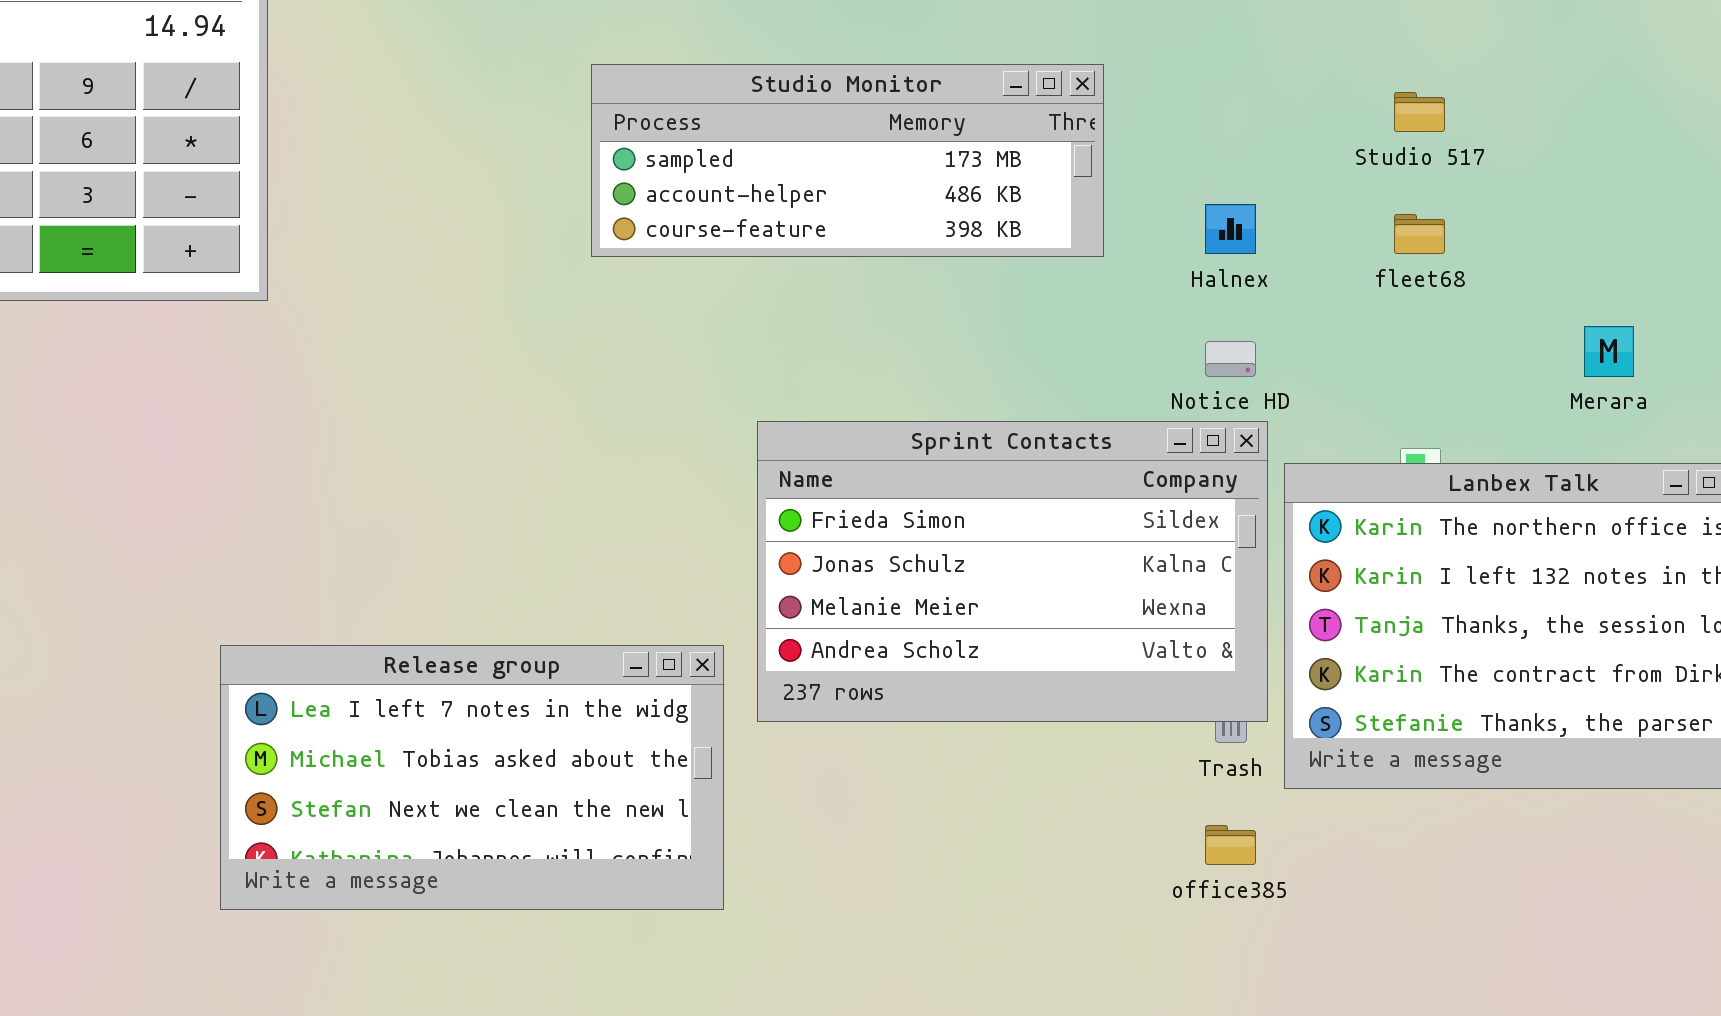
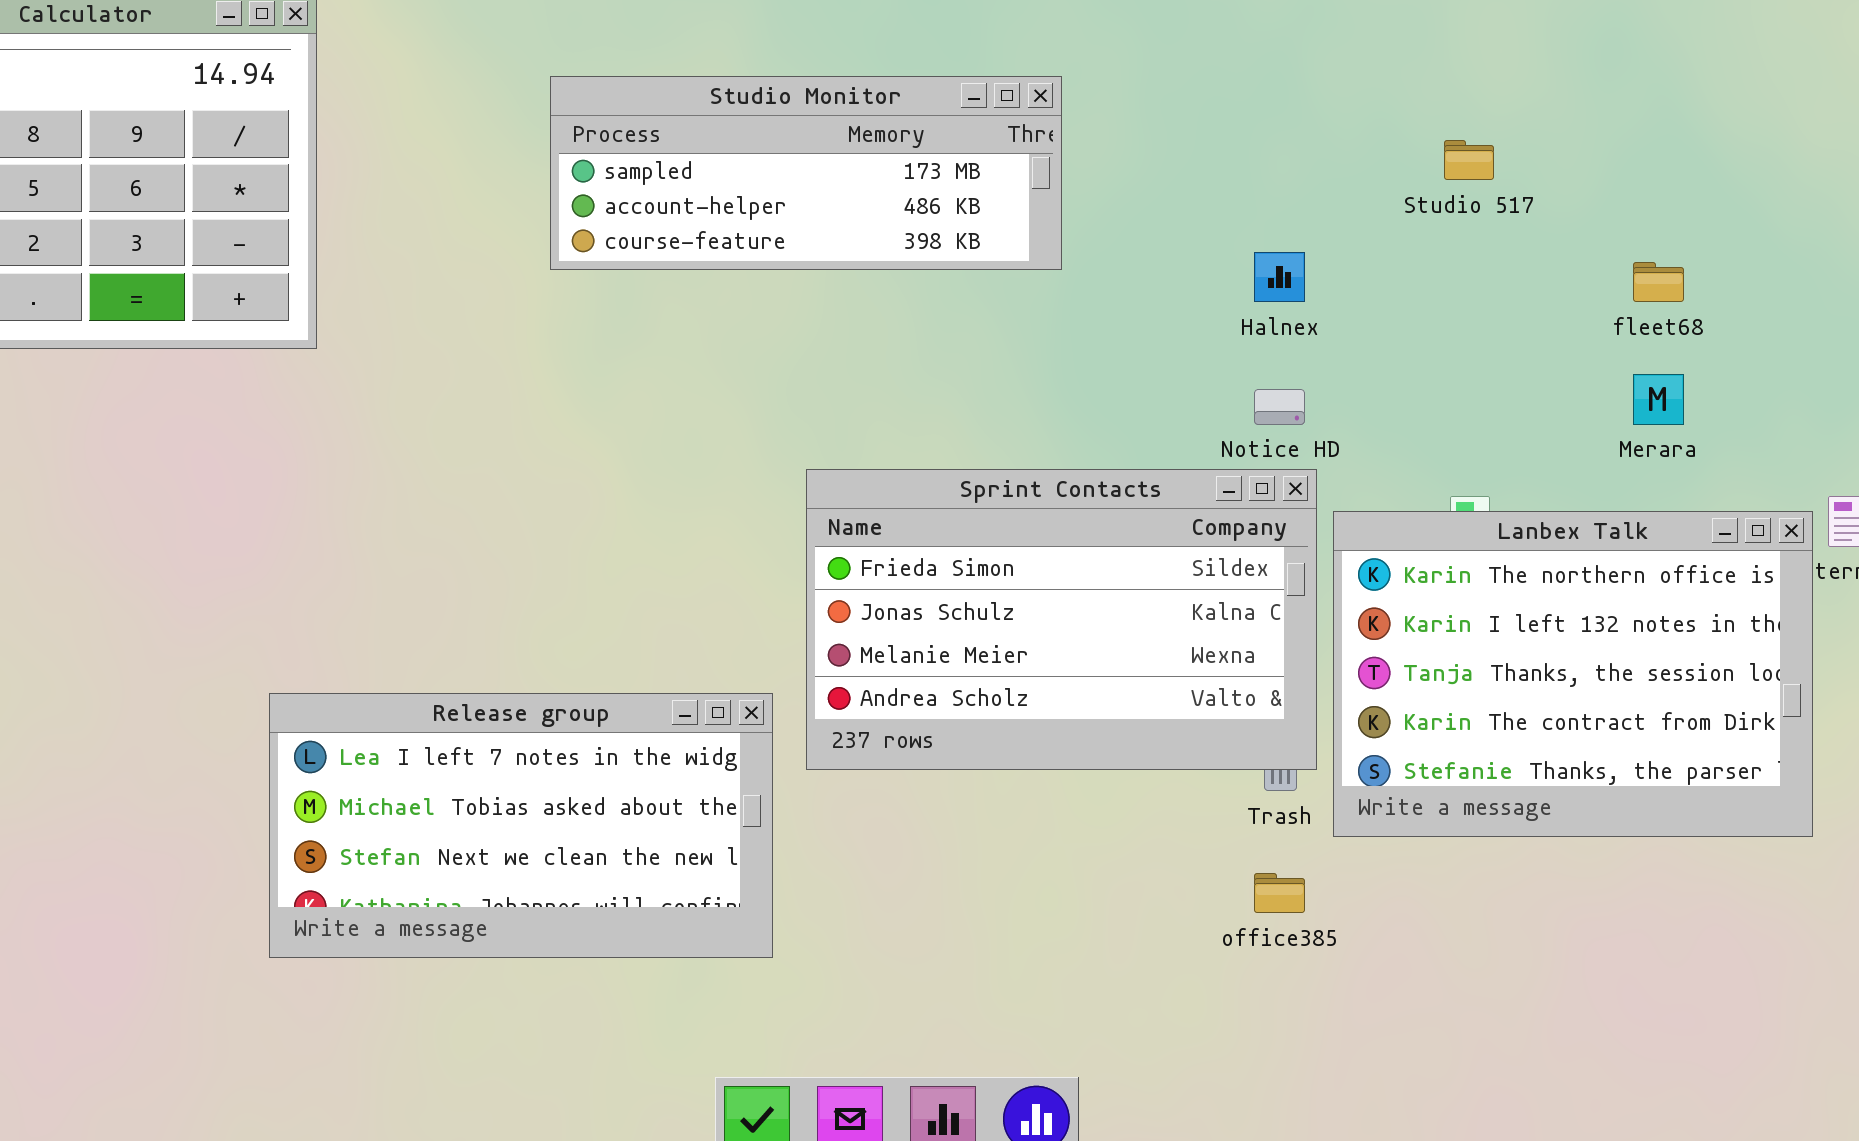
Studio Monitor: [591,64,1104,257] -> [550,76,1062,270], moved
fleet68: [1394,214,1445,254] -> [1633,262,1684,302], moved

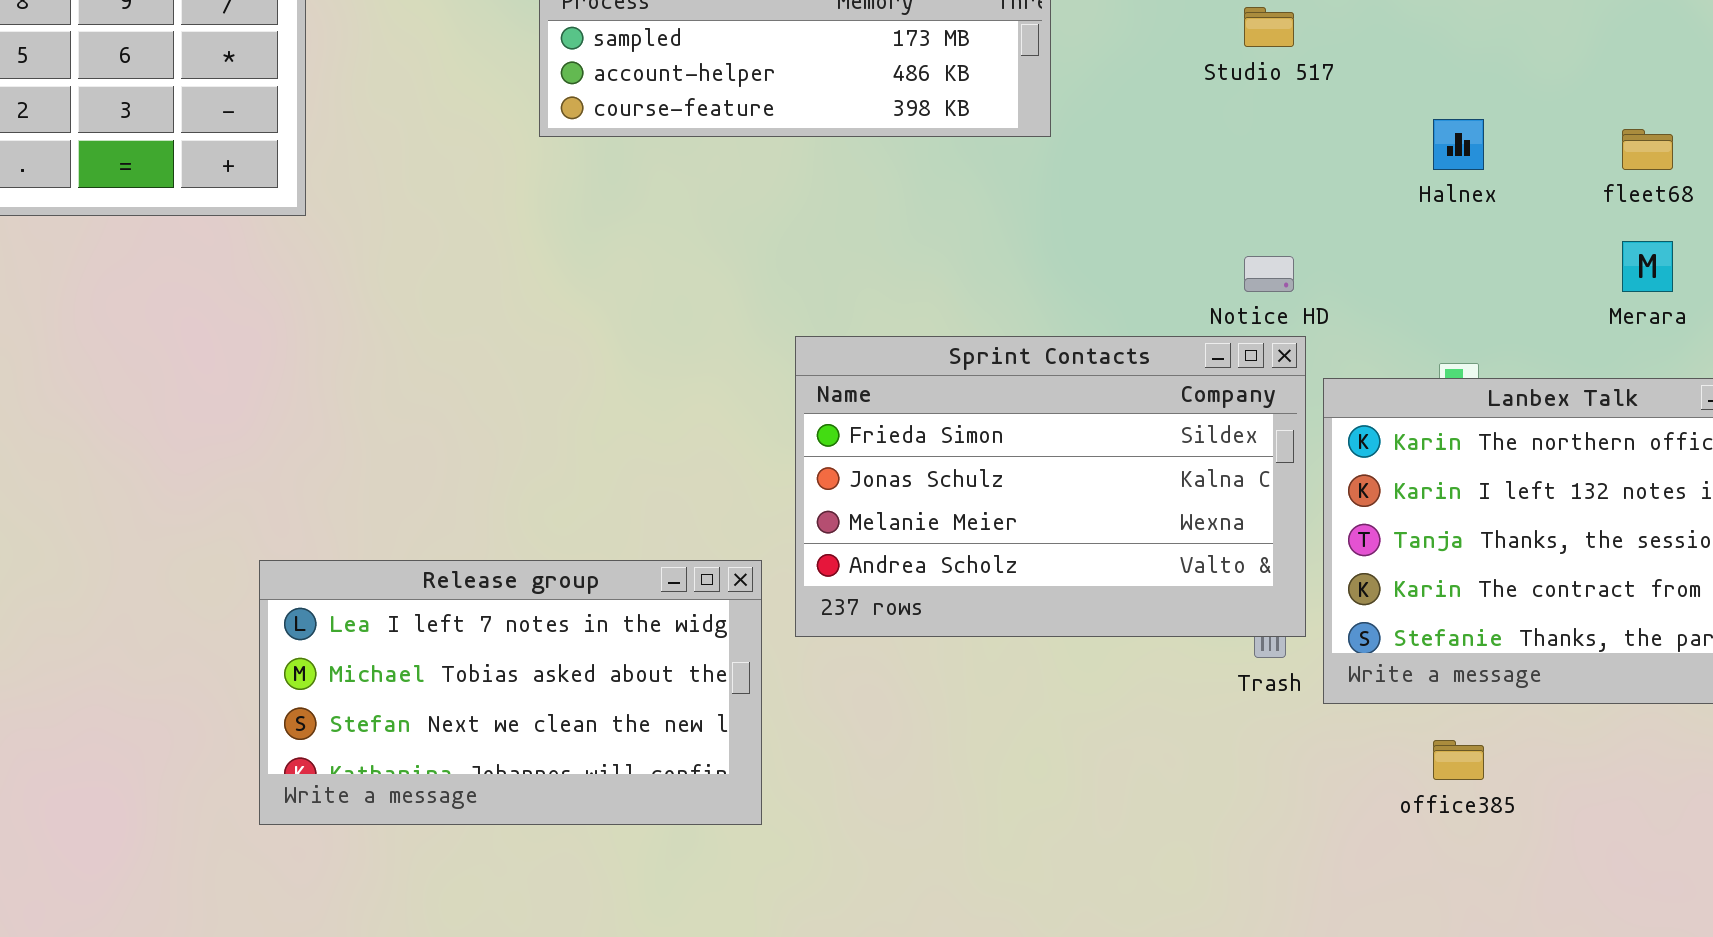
Studio 517: [1444,140,1494,180] -> [1244,7,1294,47], moved
Halnex: [1254,252,1305,302] -> [1433,119,1484,170], moved
office385: [1254,873,1305,913] -> [1433,740,1484,780], moved

